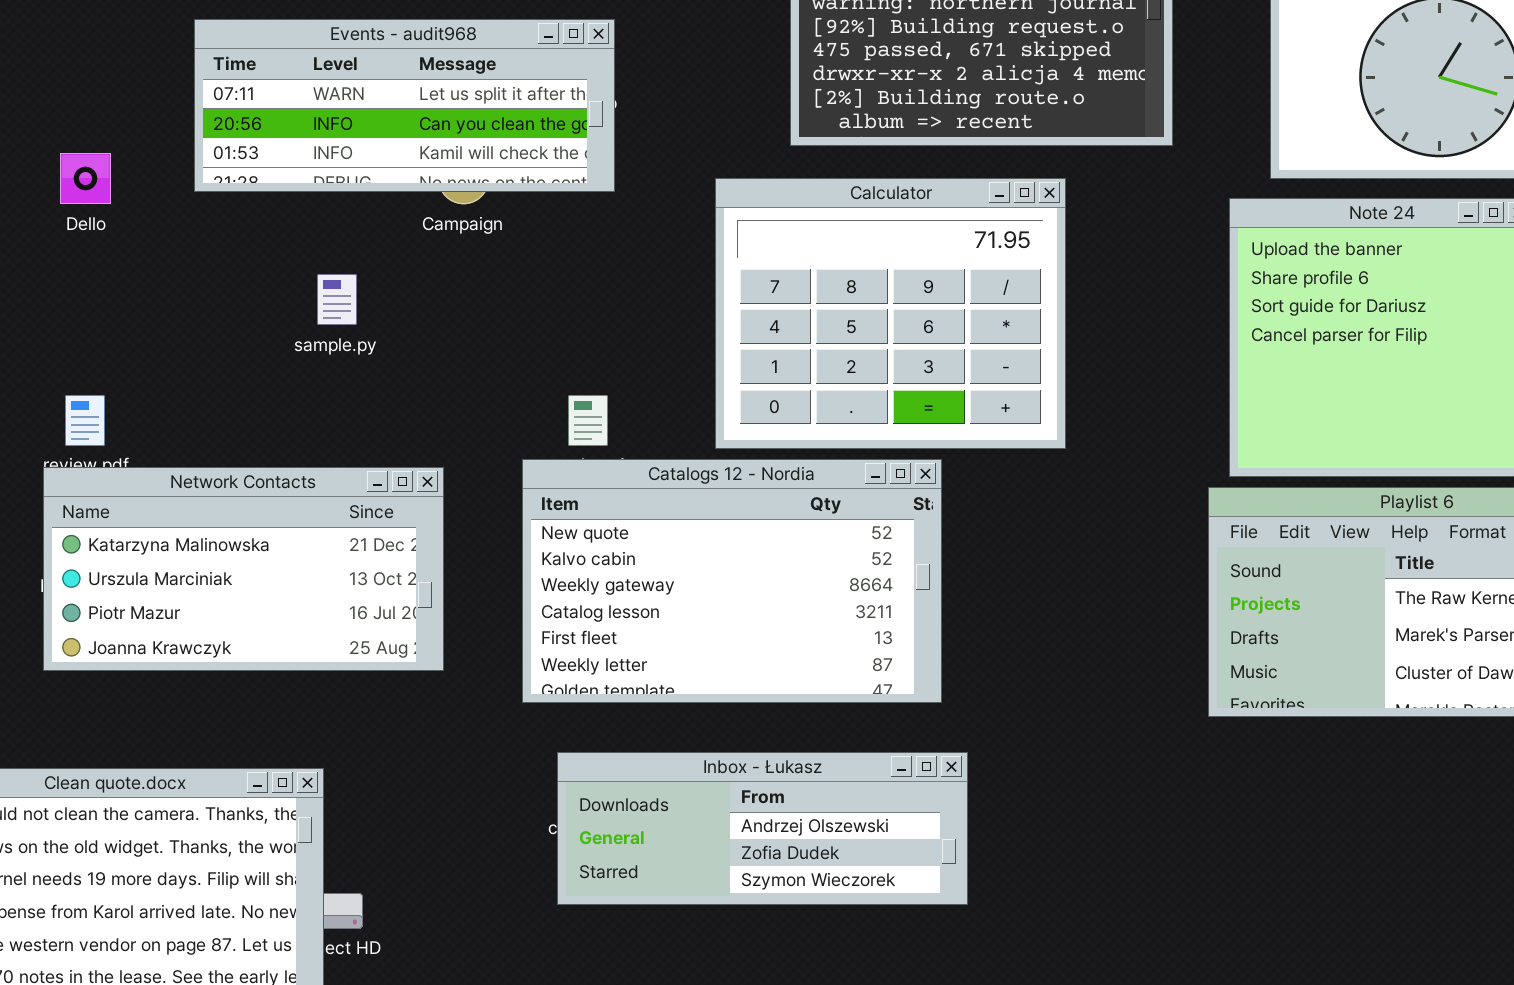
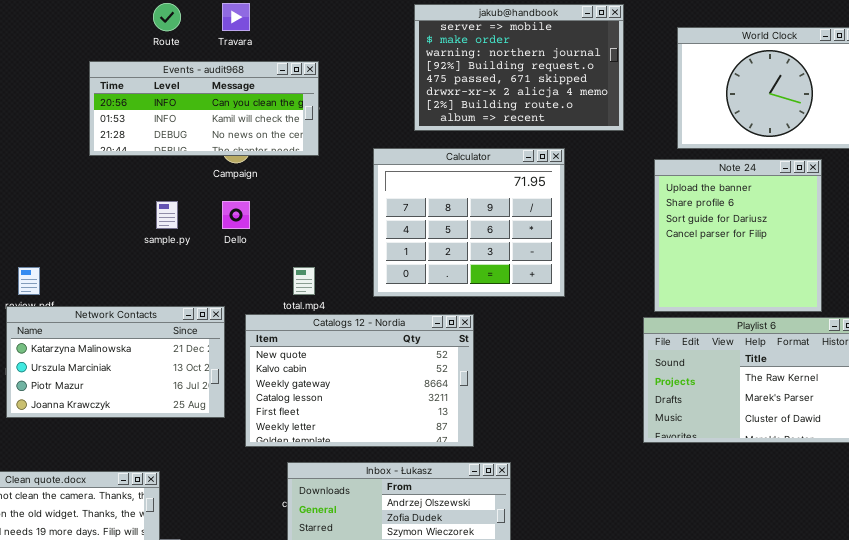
Events - audit968: [194,19,615,192] -> [89,61,319,156], scrolled down 1 row
Dello: [60,153,111,204] -> [222,201,250,229], moved
Catalogs 12 - Nordia: [522,459,942,703] -> [245,314,474,447], moved

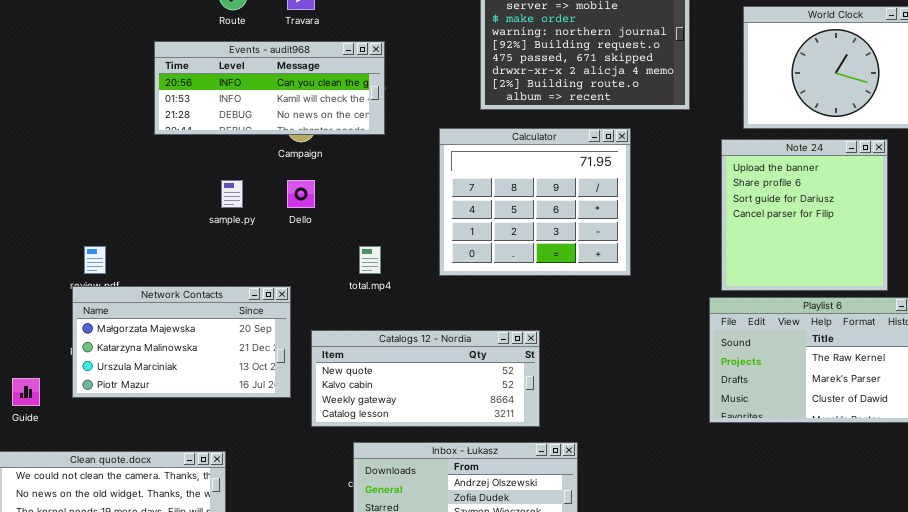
Network Contacts: [6,306,225,418] -> [72,286,291,398], scrolled up 1 row
Catalogs 12 - Nordia: [245,314,474,447] -> [311,330,540,427], resized

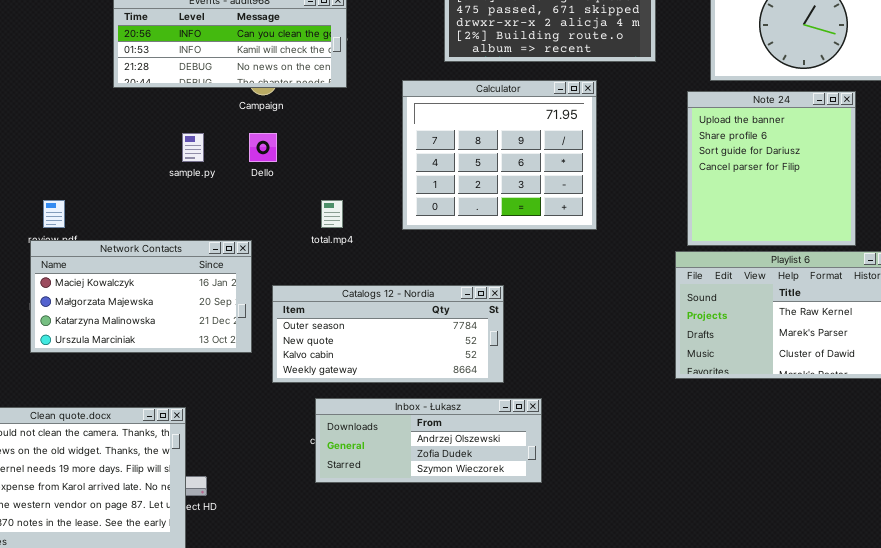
Network Contacts: [72,286,291,398] -> [30,240,252,353], scrolled up 1 row
Catalogs 12 - Nordia: [311,330,540,427] -> [272,285,504,383], scrolled up 1 row

